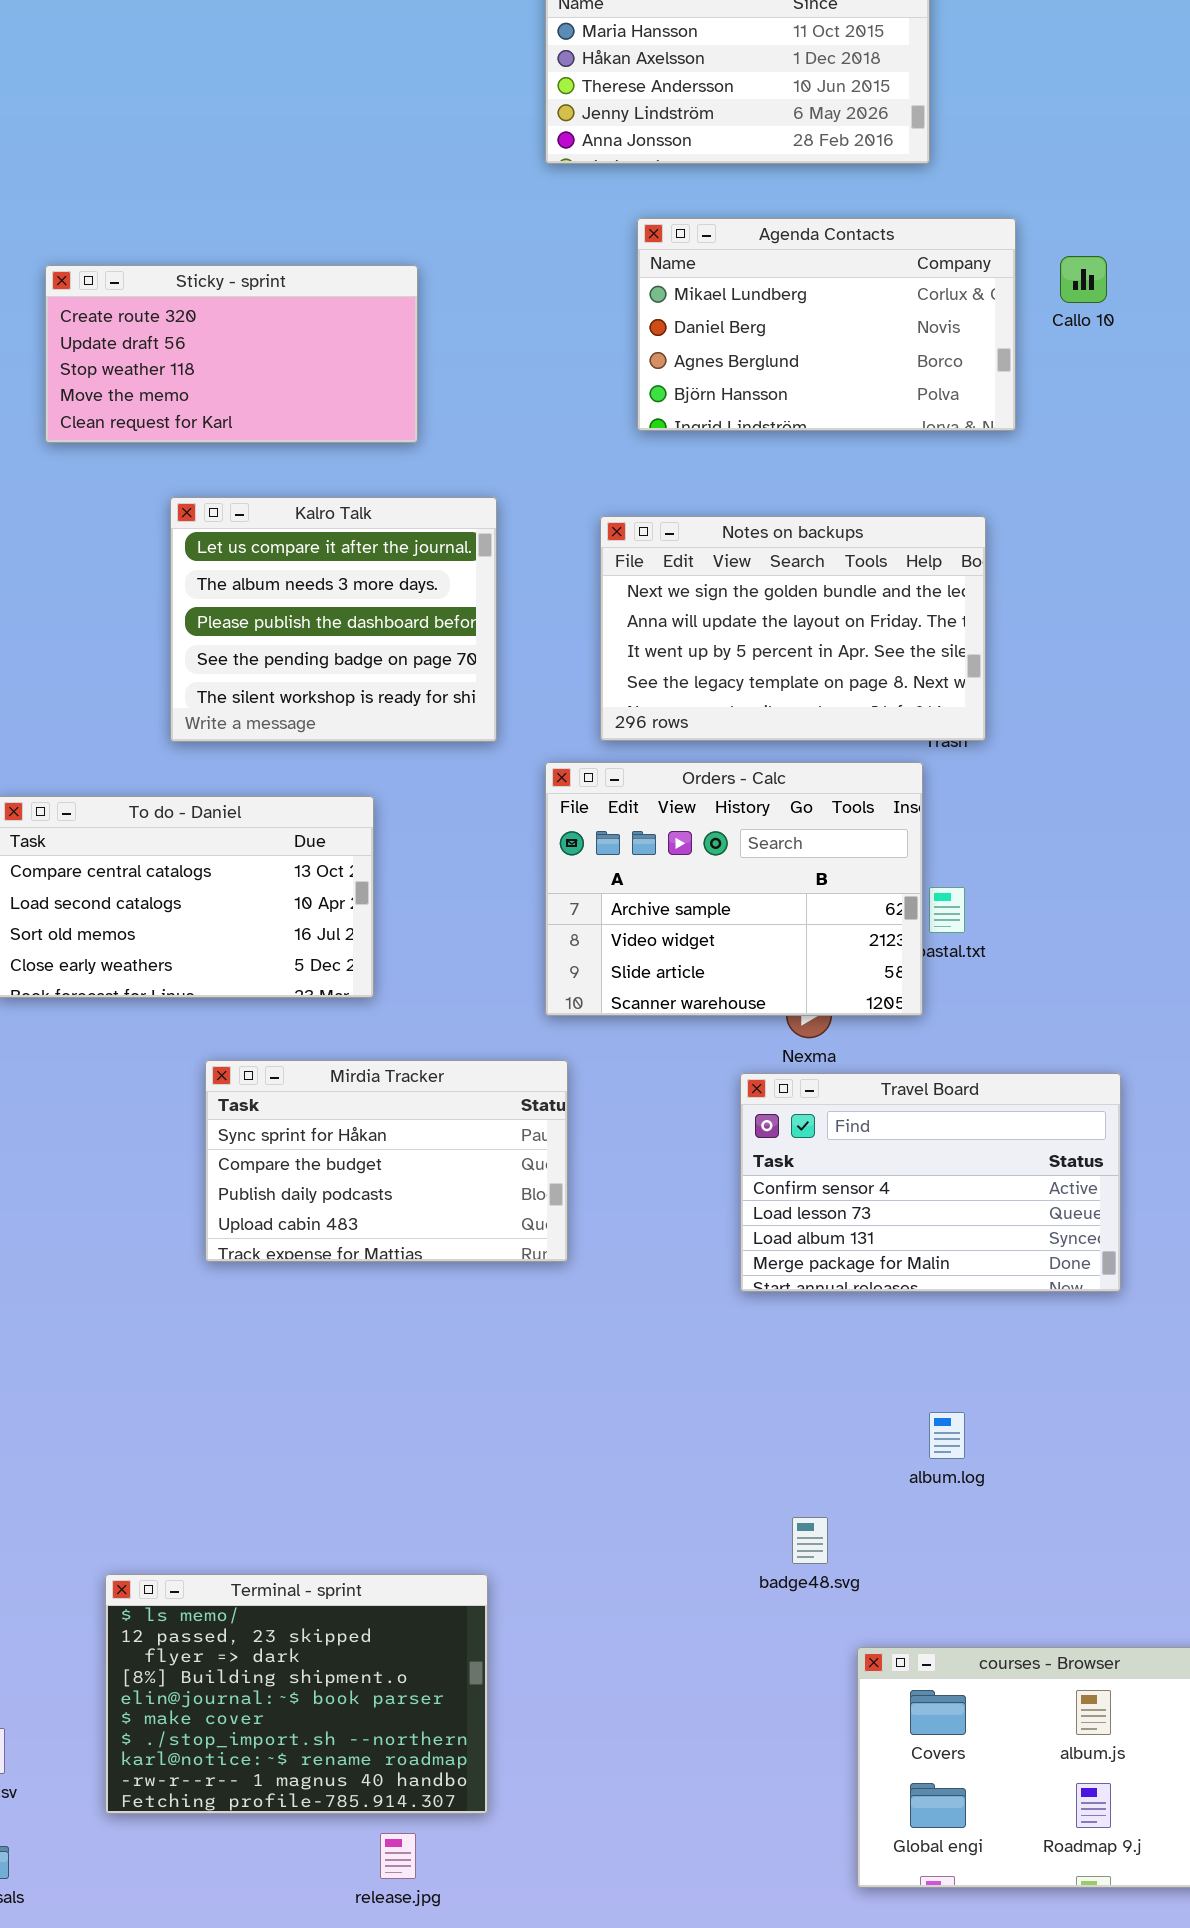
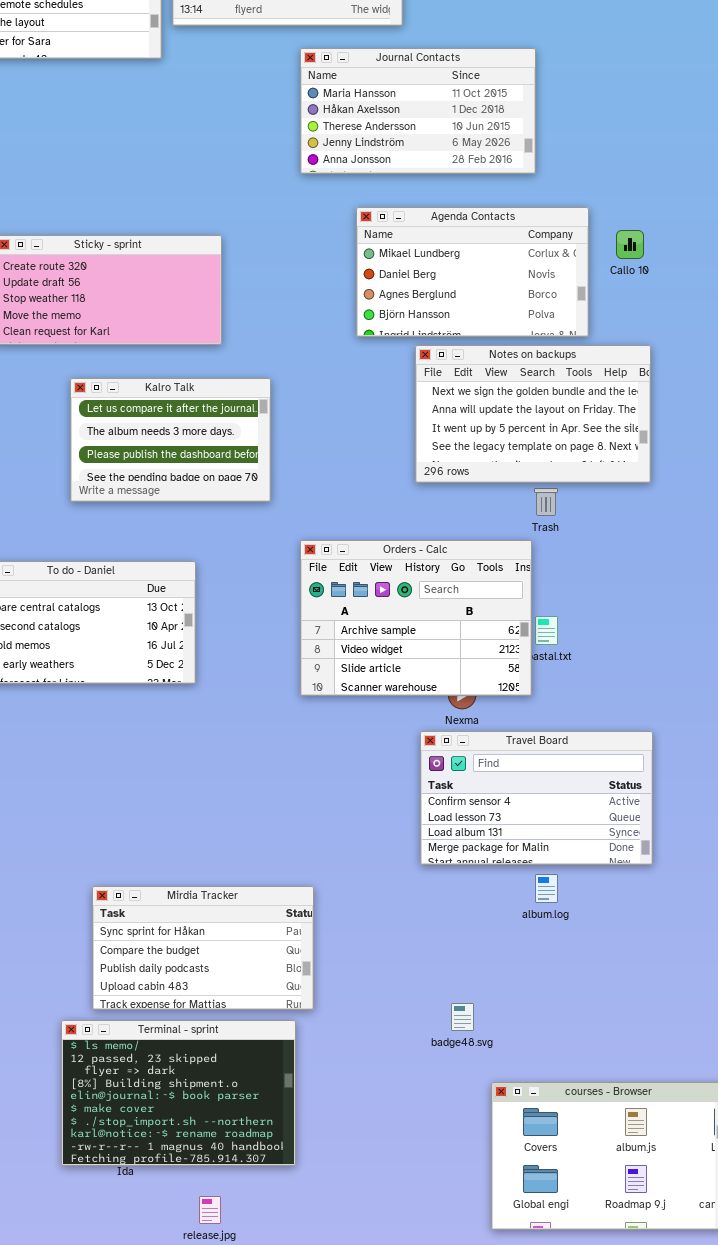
Kalro Talk: [170,497,497,742] -> [70,378,271,502], resized
Notes on backups: [600,516,986,741] -> [415,345,651,483], moved
Mirdia Tracker: [205,1060,568,1262] -> [92,886,314,1010], moved
album.log: [929,1412,965,1459] -> [535,874,558,903], moved
Terminal - sprint: [105,1574,488,1814] -> [61,1020,296,1166], moved

